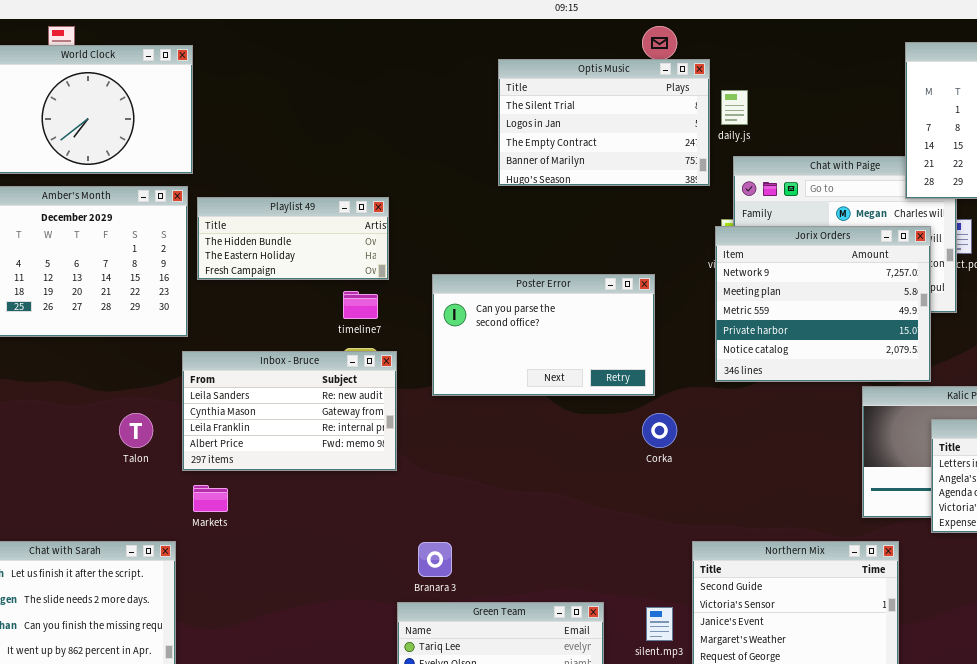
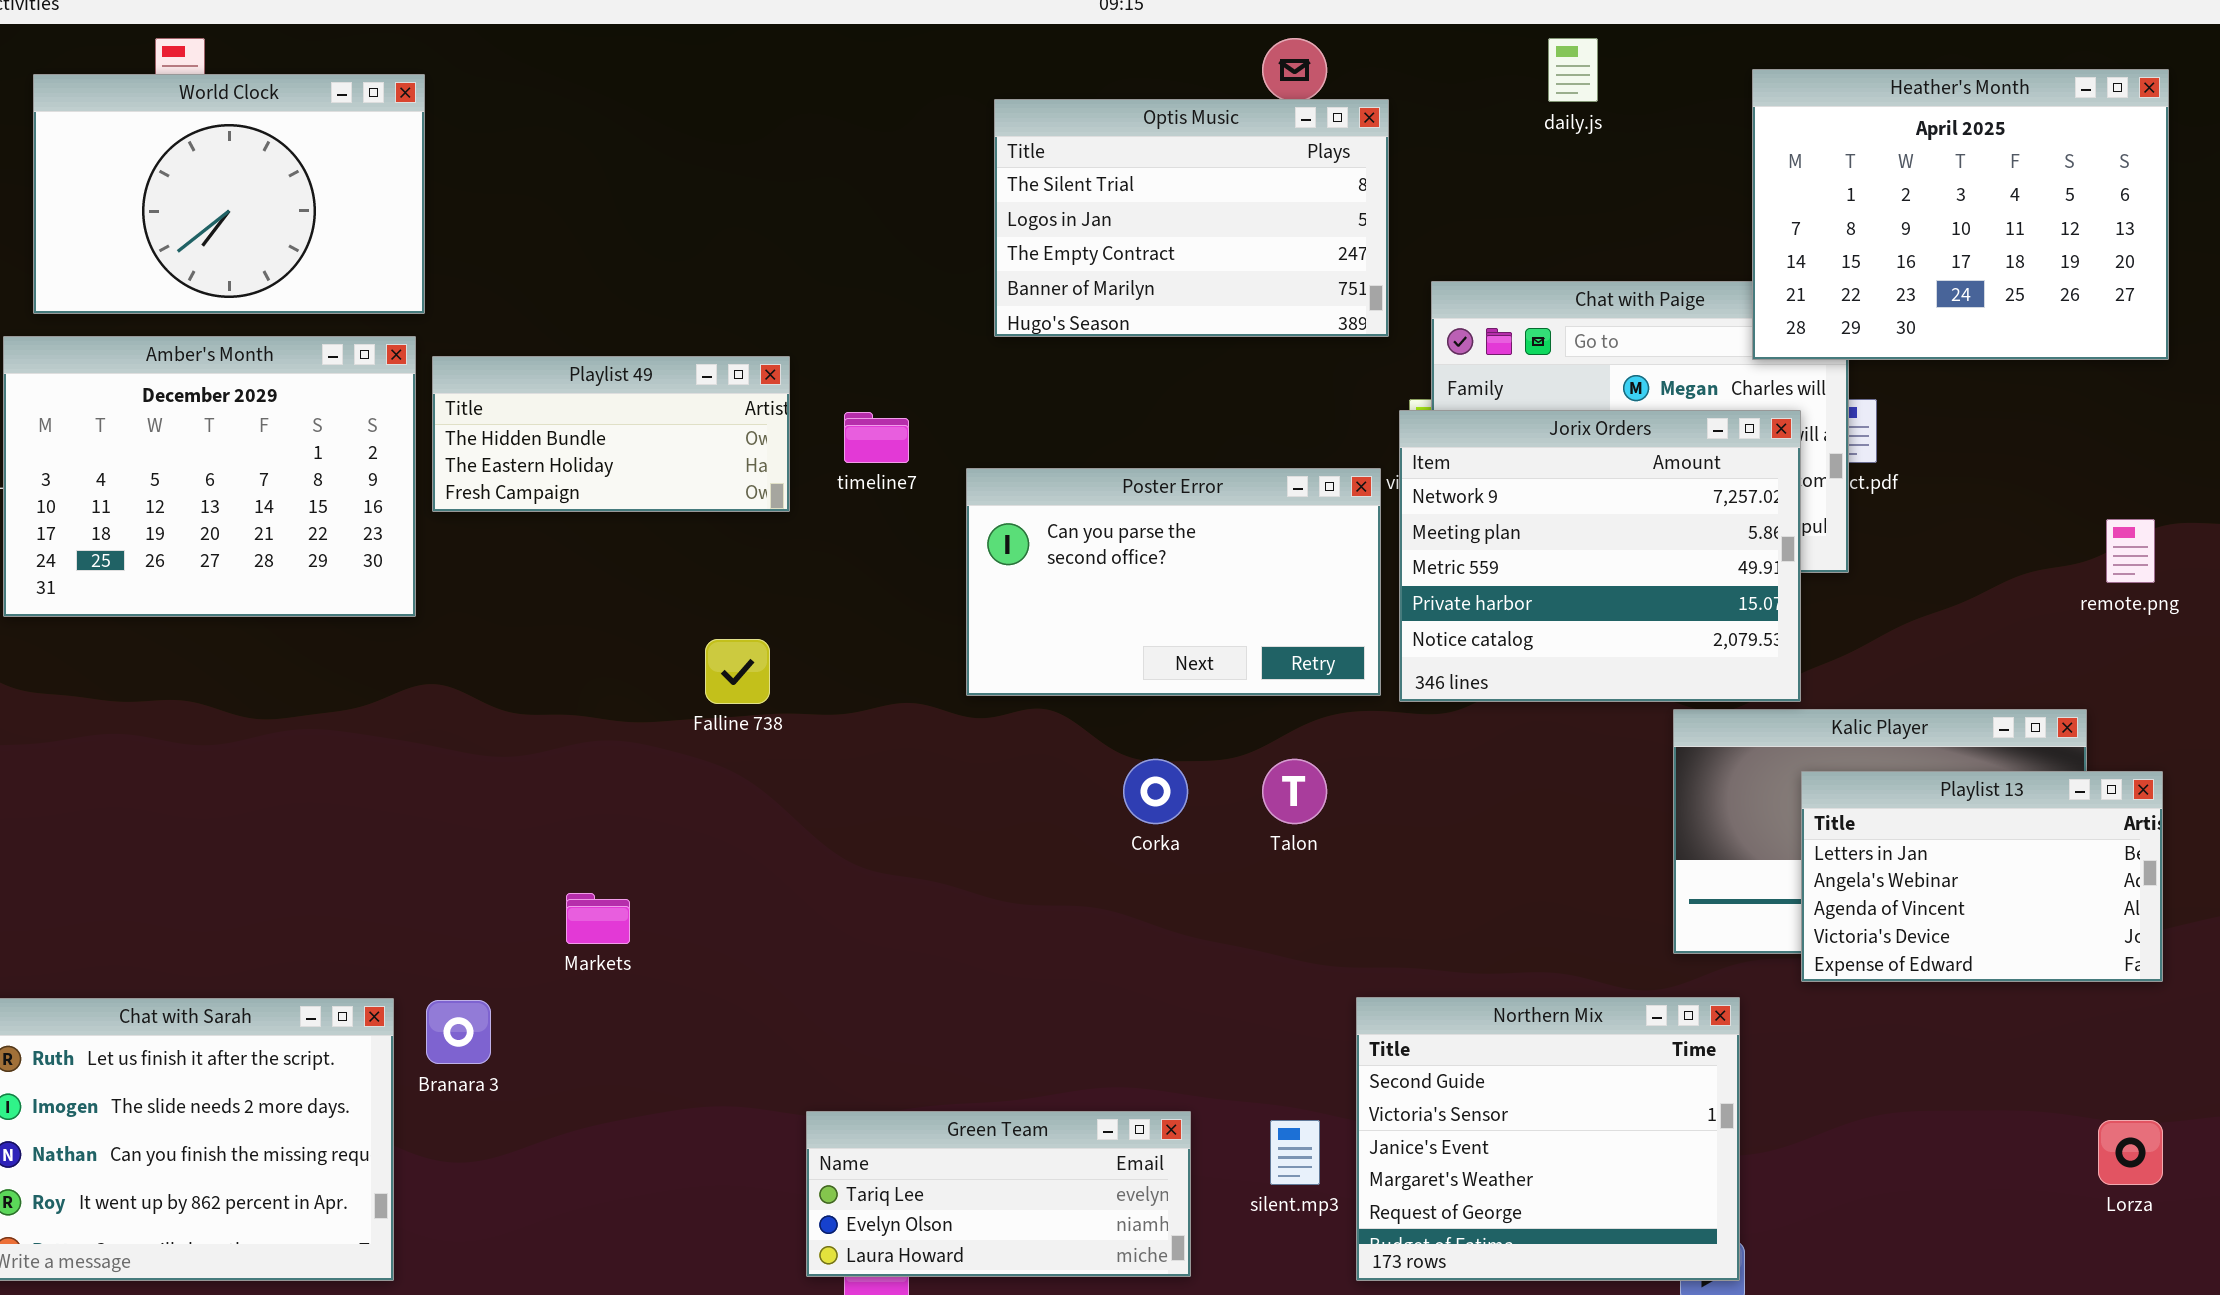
daily.js: [721,90,748,125] -> [1548,38,1598,102], moved
Poster Error: [432,274,655,396] -> [966,468,1381,696], moved
timeline7: [343,291,378,319] -> [844,412,909,463], moved
Inbox - Bruce: [182,351,397,471] -> none, closed
Talon: [119,413,153,448] -> [1262,759,1327,824], moved
Corka: [642,413,677,448] -> [1123,759,1188,824], moved
Markets: [193,485,228,512] -> [566,893,630,944], moved
Branara 3: [418,542,452,577] -> [426,1000,491,1064], moved

